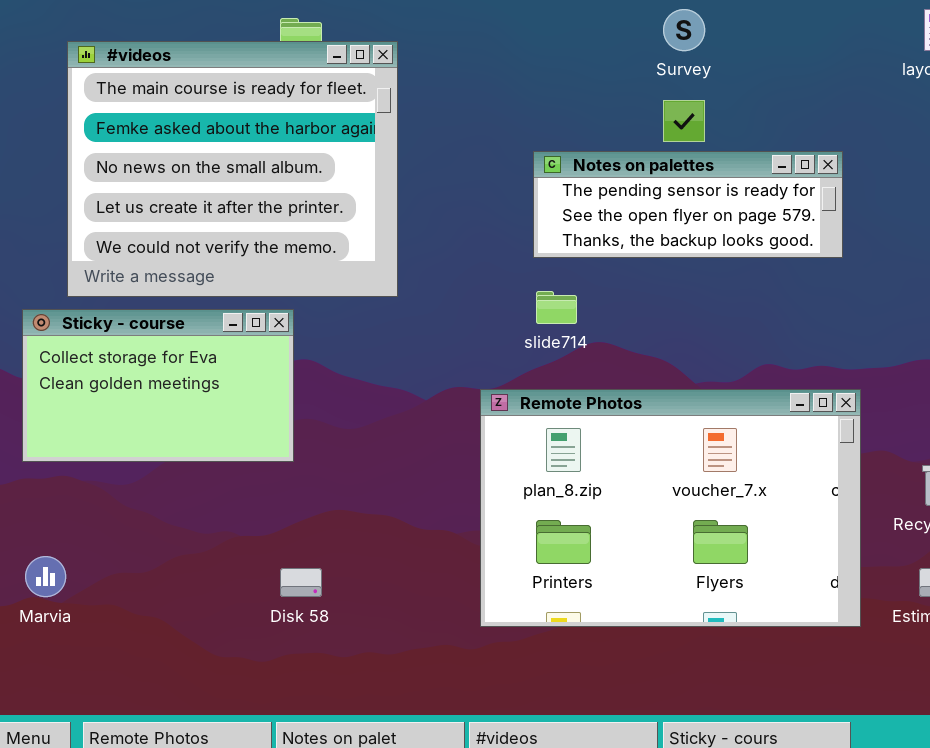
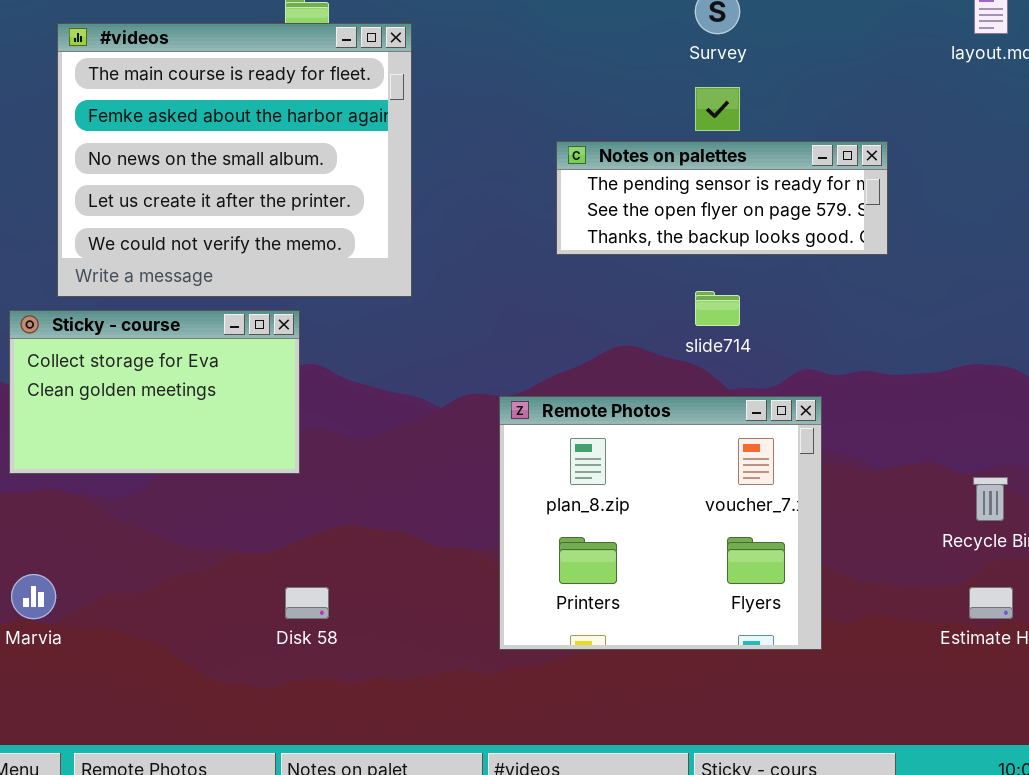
slide714: [536,291,577,324] -> [695,291,740,326], moved
Remote Photos: [480,389,861,627] -> [499,396,822,650], resized

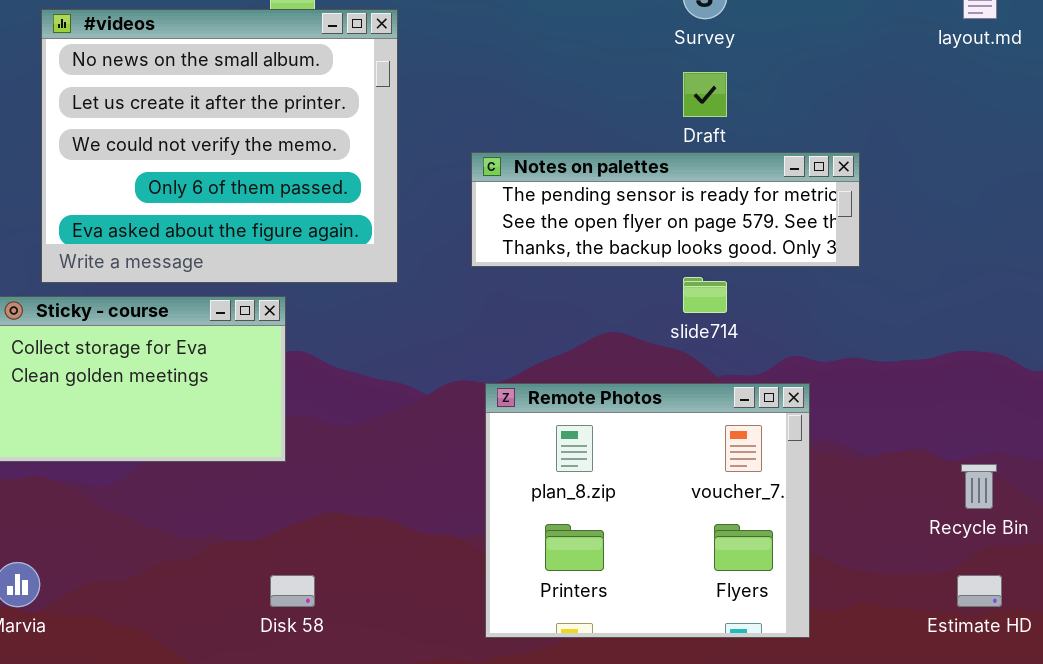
#videos: [57,23,412,297] -> [41,9,398,283], scrolled down 2 rows
Notes on palettes: [556,141,888,255] -> [471,152,860,267], moved, resized

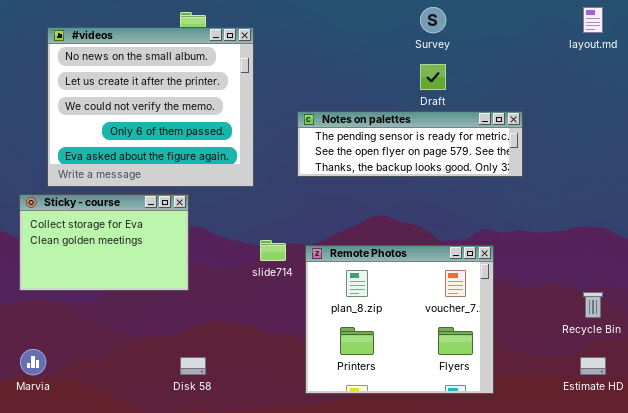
slide714: [683,277,727,313] -> [260,240,286,261], moved

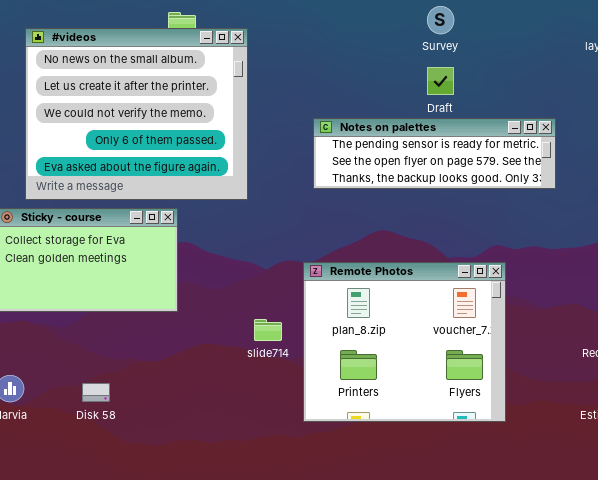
Notes on palettes: [297,111,523,177] -> [313,118,556,189], moved
slide714: [260,240,286,261] -> [254,319,282,341], moved
Disk 58: [180,357,206,375] -> [82,383,110,402], moved

